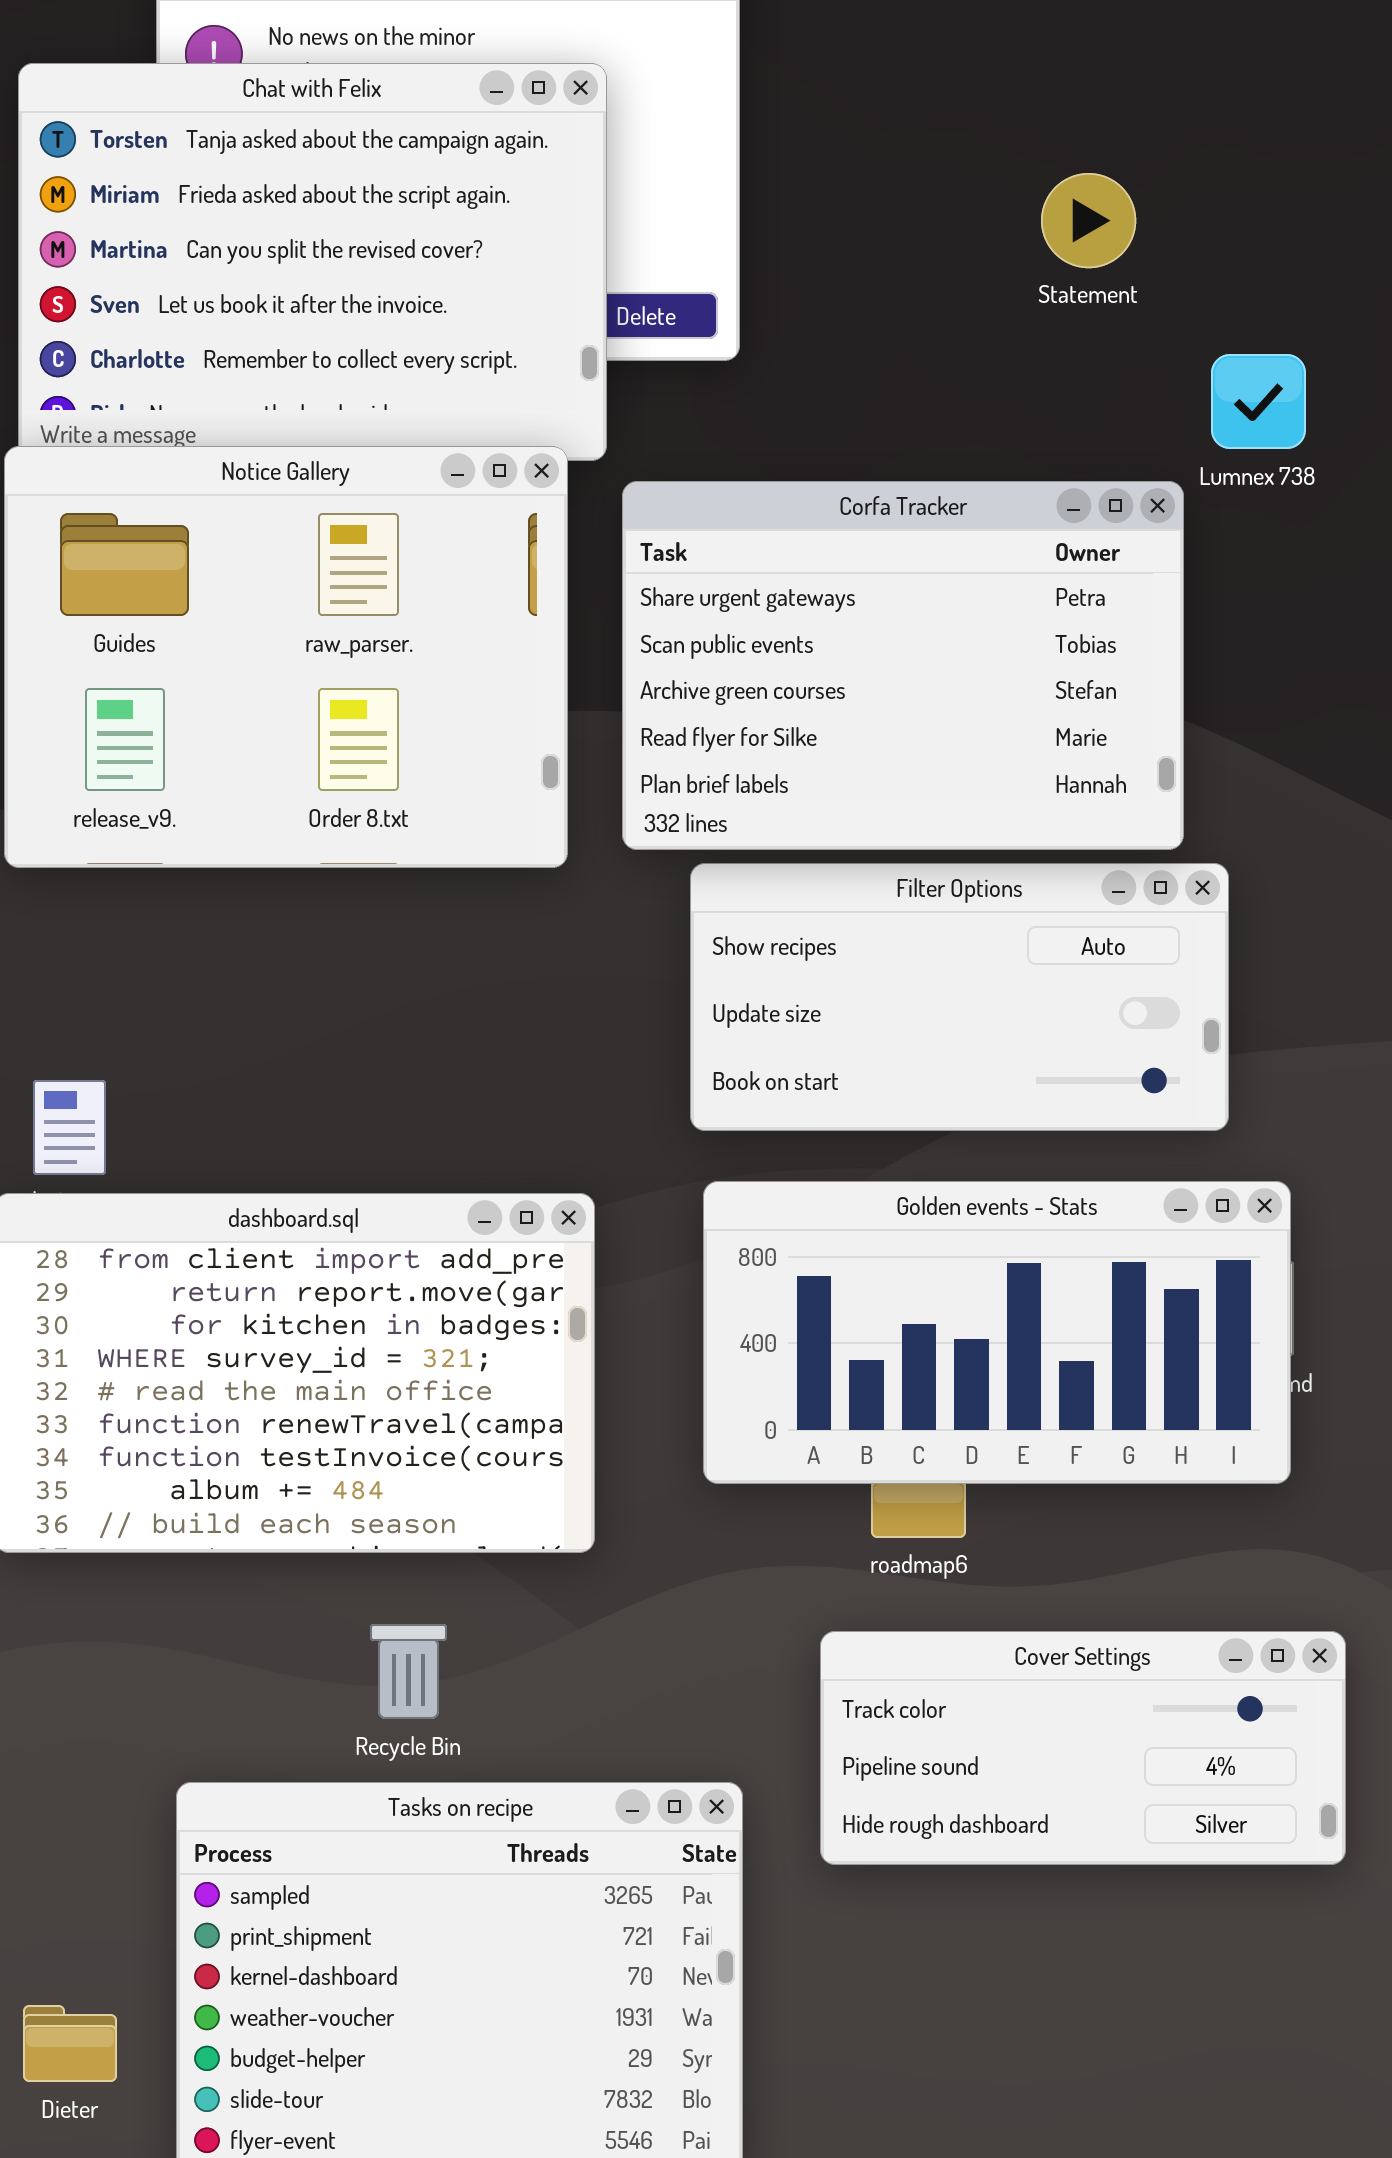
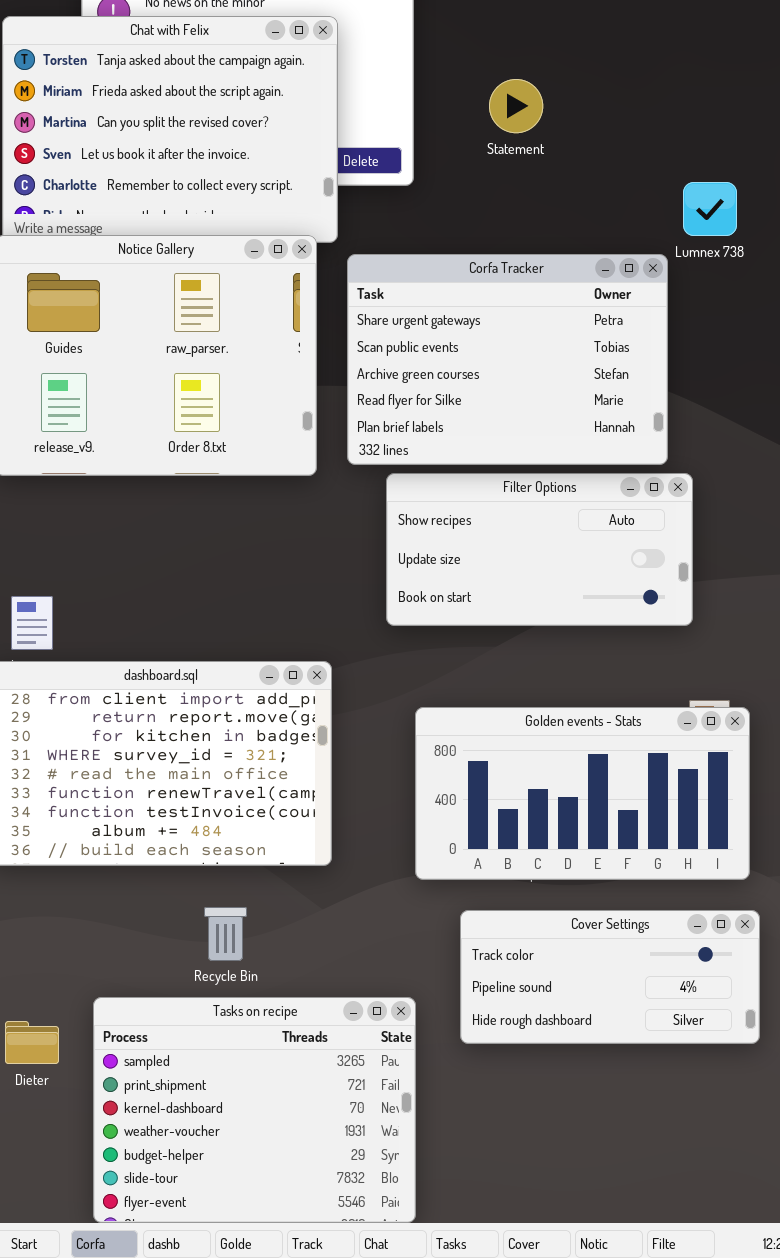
Statement: [1041,173,1136,268] -> [489,79,543,133], moved
Golden events - Stats: [703,1181,1291,1484] -> [415,707,750,880], moved
Dieter: [23,2005,117,2082] -> [5,1021,59,1064], moved

